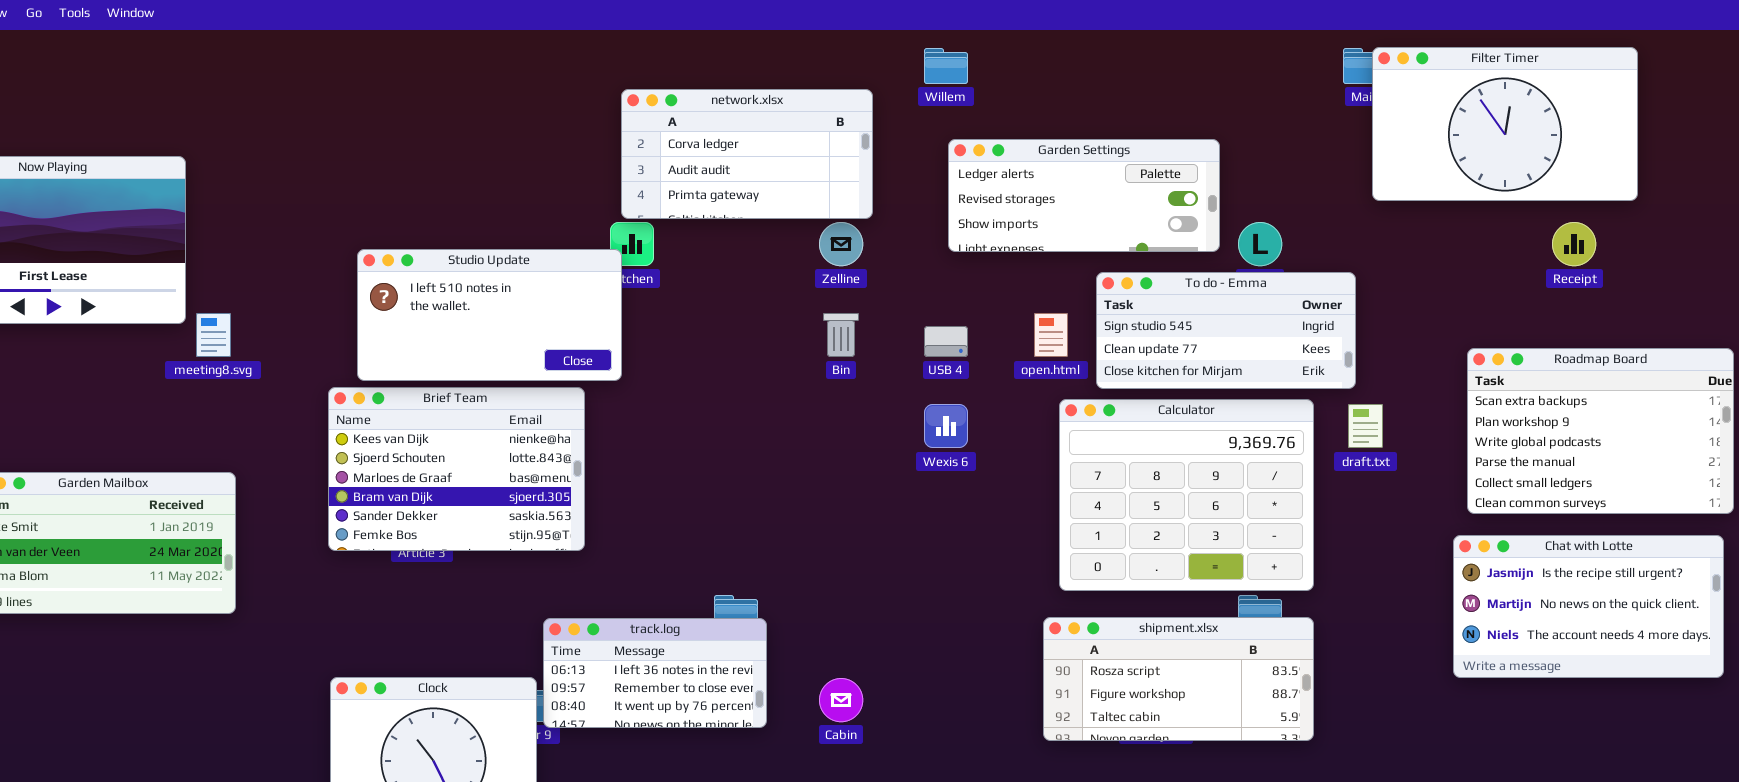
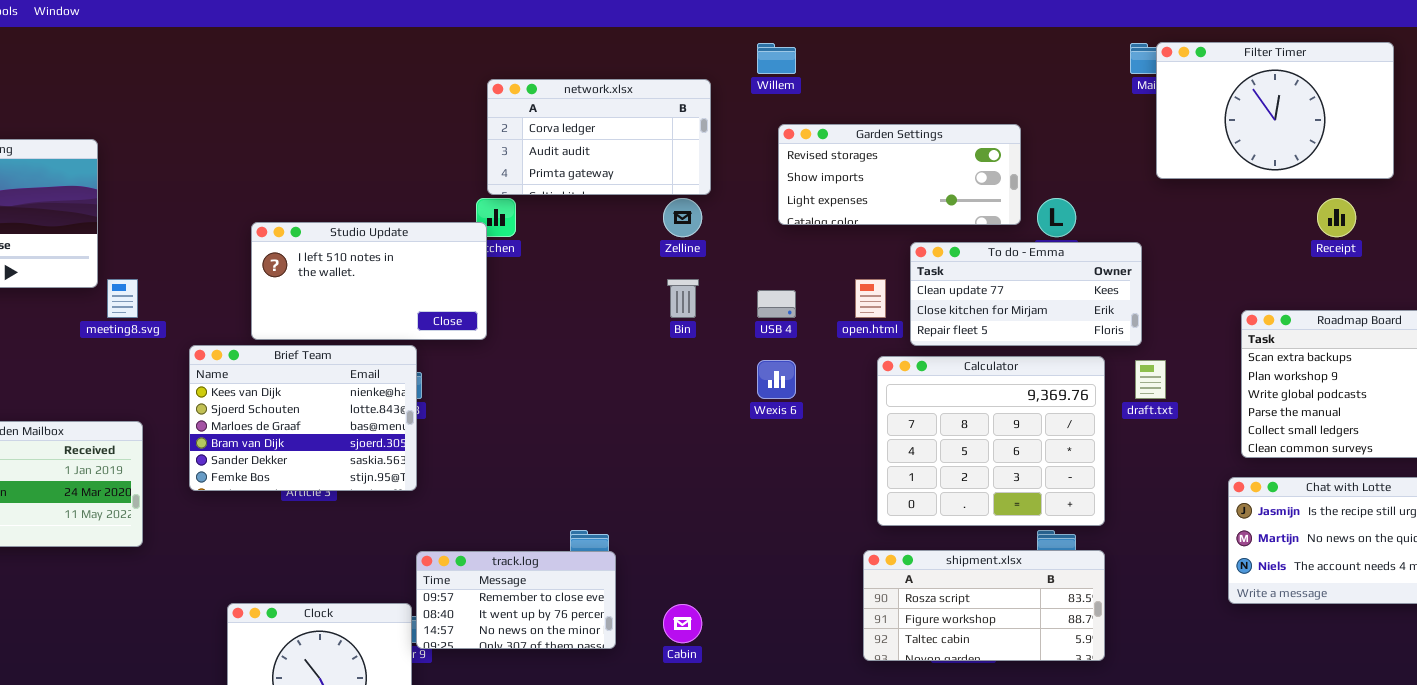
Garden Settings: [948,139,1220,252] -> [778,124,1021,225], scrolled down 1 row
To do - Emma: [1096,272,1356,389] -> [910,242,1142,346], scrolled down 1 row
Brief Team: [328,387,585,551] -> [189,345,417,491], moved
track.log: [543,618,767,728] -> [416,551,616,649], scrolled down 1 row

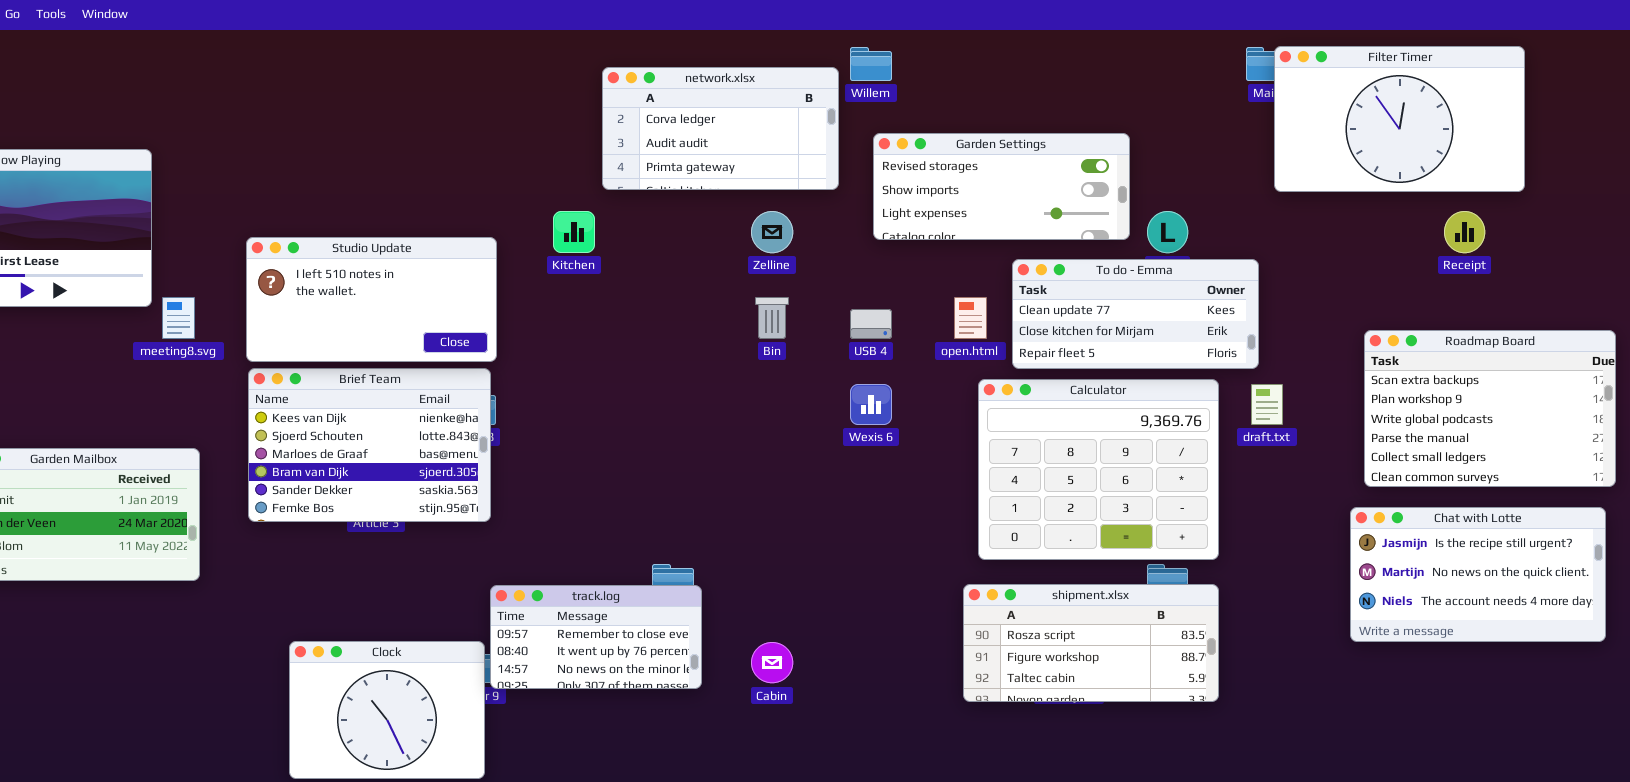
network.xlsx: [487,79,711,195] -> [602,67,839,190], moved
Studio Update: [251,222,487,340] -> [246,237,497,362], moved

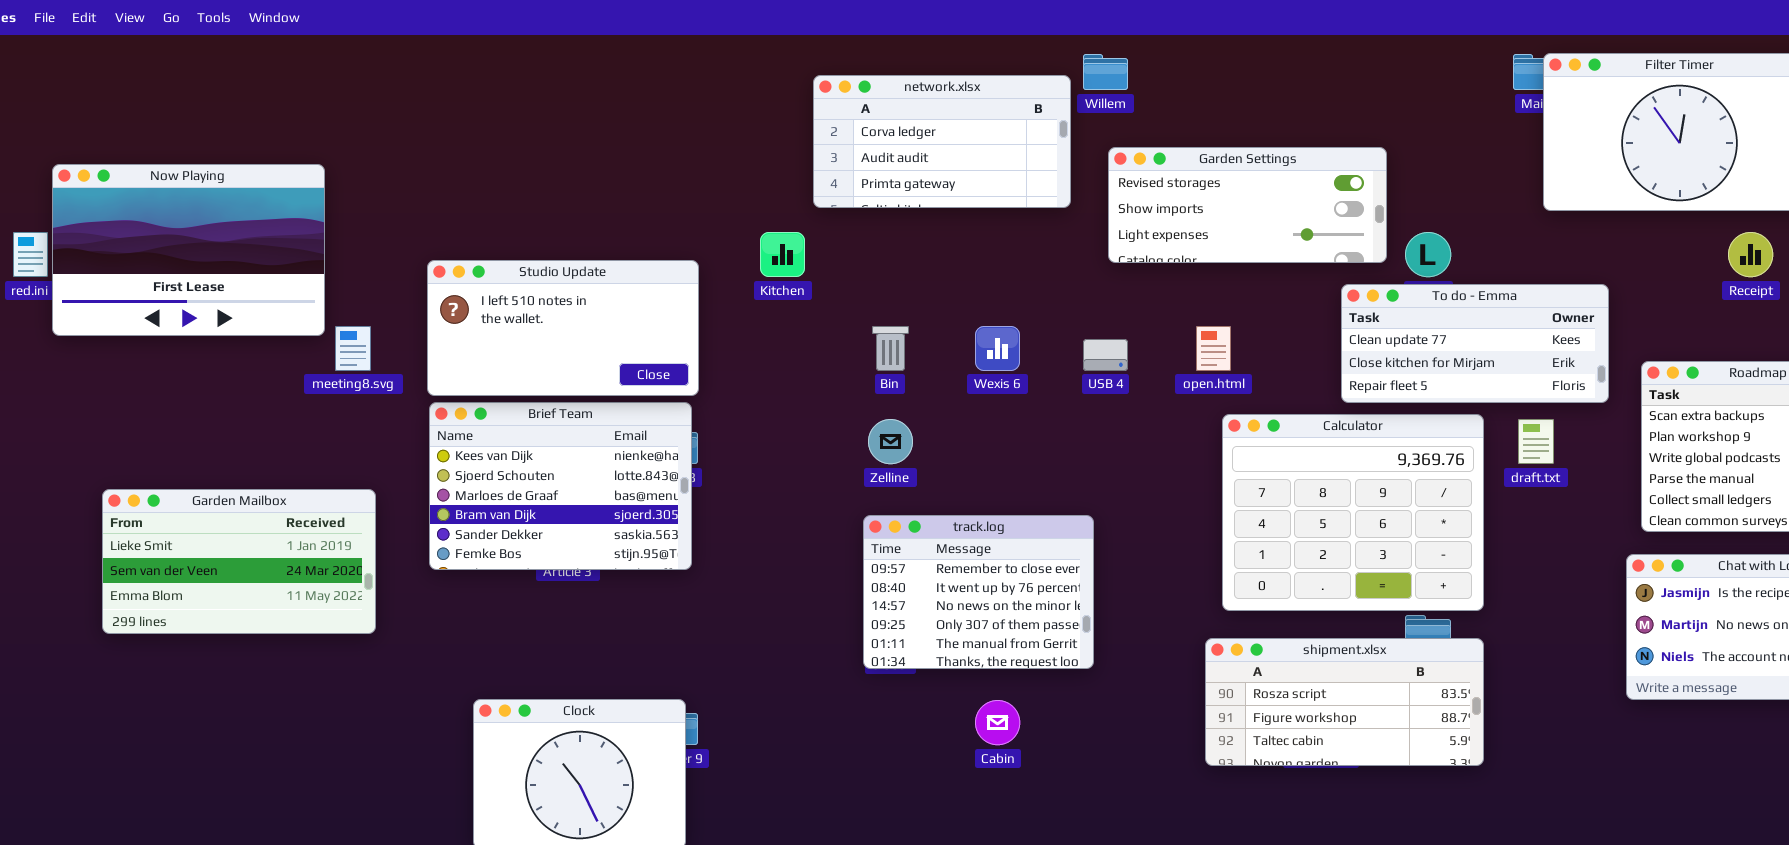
Zelline: [751,211,793,253] -> [868,419,913,464], moved
To do - Emma: [1012,259,1259,369] -> [1341,284,1609,403], moved
Bin: [755,297,789,339] -> [872,326,909,371], moved
Wexis 6: [850,384,892,425] -> [975,326,1020,371], moved
track.log: [490,585,702,689] -> [863,515,1094,669], moved, resized

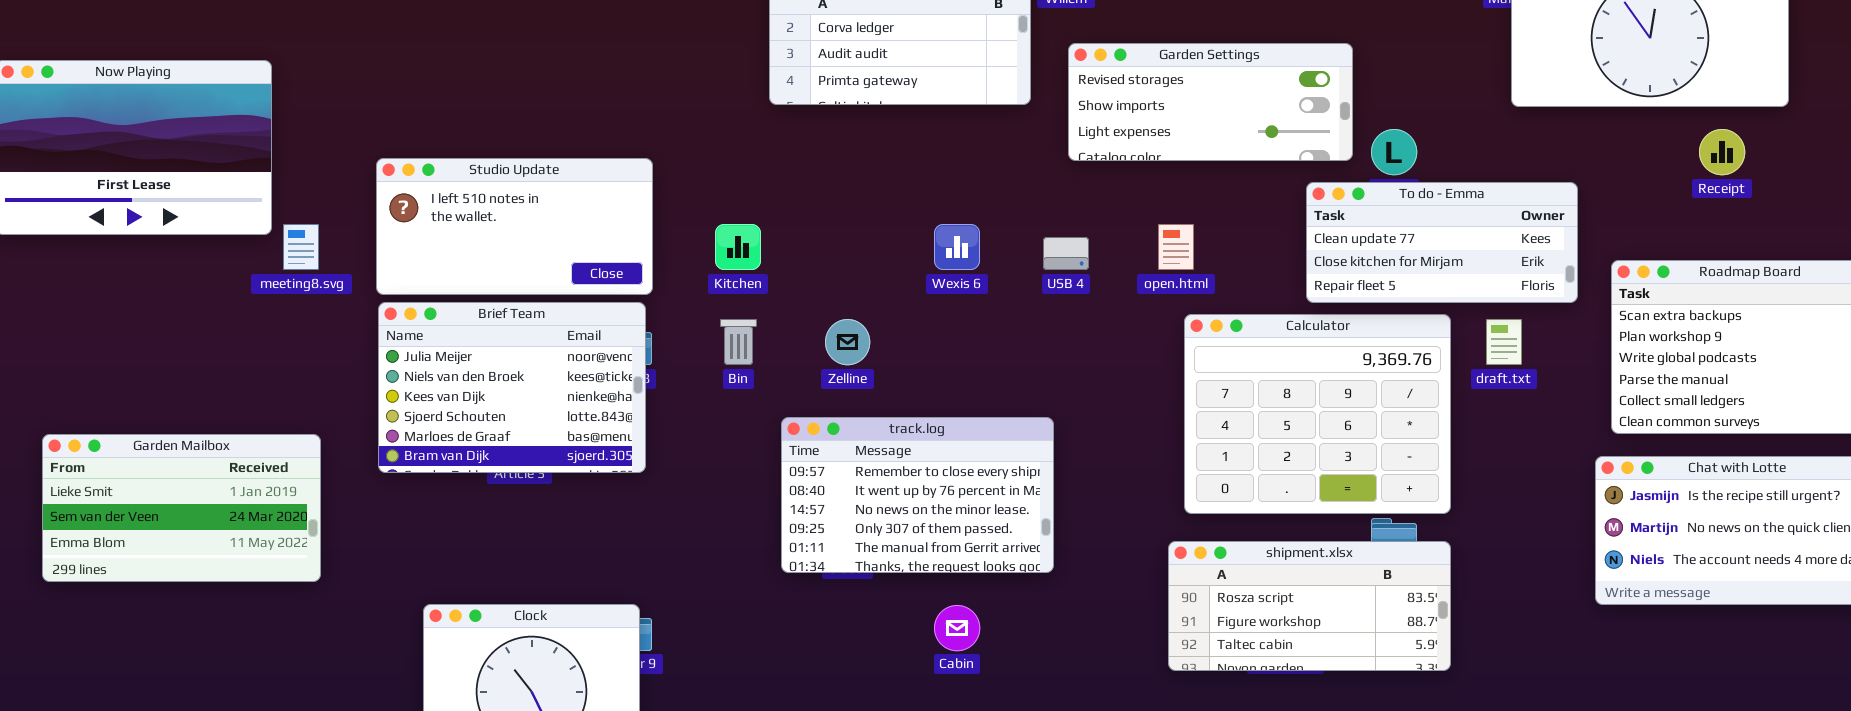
Kitchen: [760,232,805,277] -> [715,224,761,270], moved
Bin: [872,326,909,371] -> [720,319,757,365], moved
Brief Team: [429,402,692,570] -> [378,302,646,473], scrolled up 2 rows
Garden Mailbox: [102,489,376,634] -> [42,434,321,582], moved
track.log: [863,515,1094,669] -> [781,417,1054,573], resized

